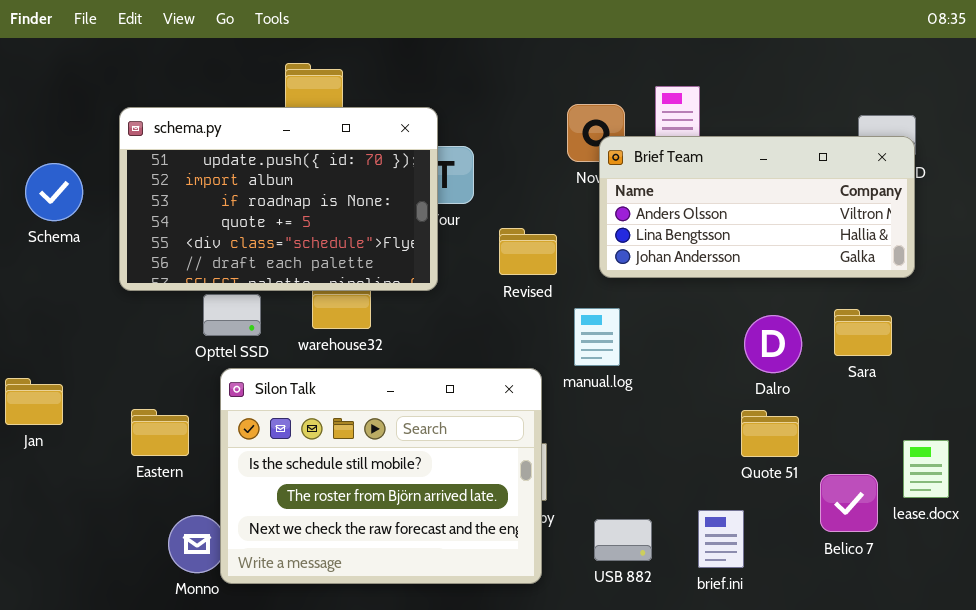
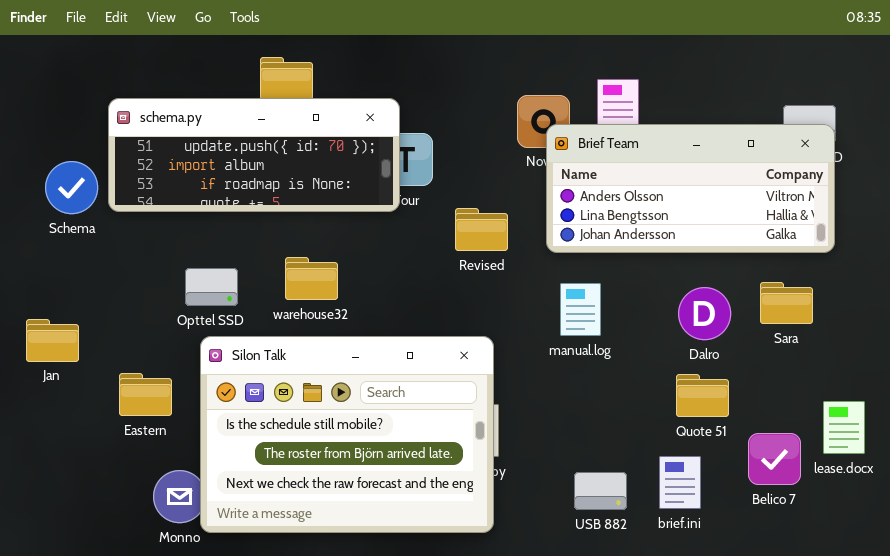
schema.py: [119,107,438,291] -> [108,98,400,212], resized
Schema: [25,163,83,221] -> [45,161,98,214], moved
manual.log: [574,308,620,366] -> [560,283,601,336], moved
Jan: [5,378,63,425] -> [26,319,79,362], moved
brief.ini: [698,510,744,568] -> [659,456,701,509], moved
USB 882: [594,519,652,561] -> [574,472,627,510], moved

